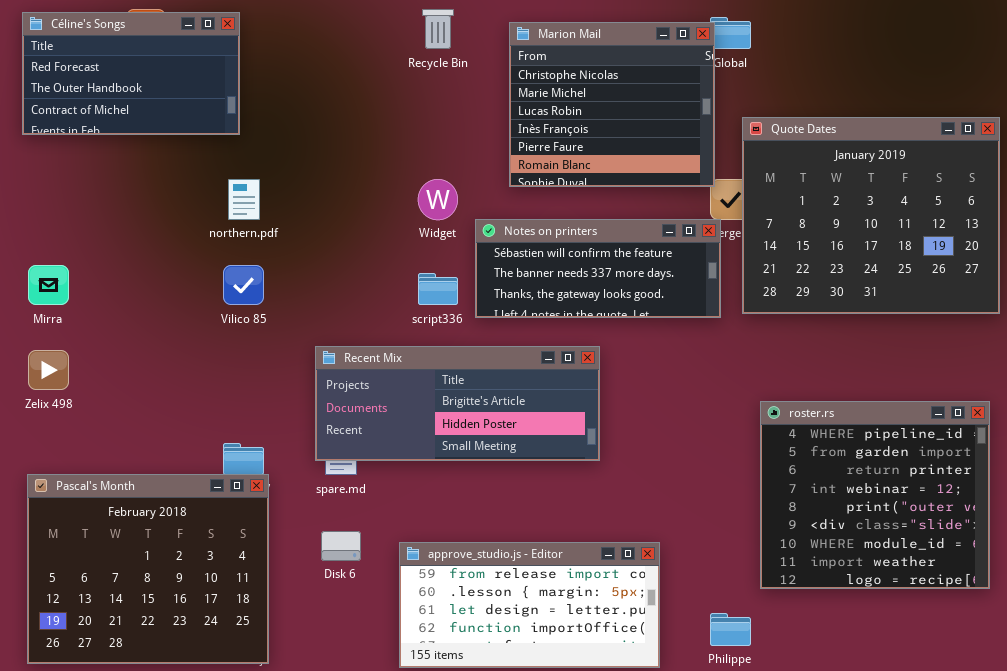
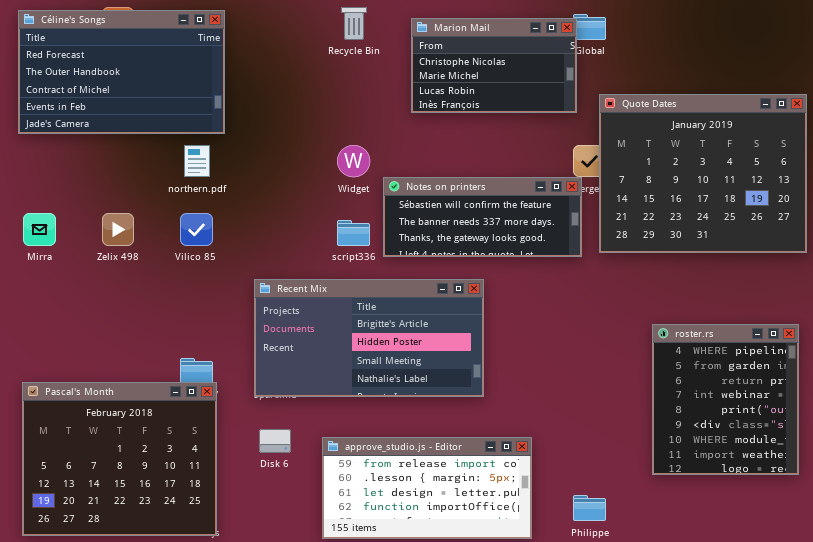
Céline's Songs: [22,12,240,135] -> [18,10,225,134], resized
Marion Mail: [509,22,715,187] -> [411,18,577,113], resized
Recent Mix: [315,346,600,461] -> [254,279,484,397], resized
Zelix 498: [28,350,69,390] -> [102,213,134,246], moved
roster.rs: [760,401,990,589] -> [652,324,799,475], resized

